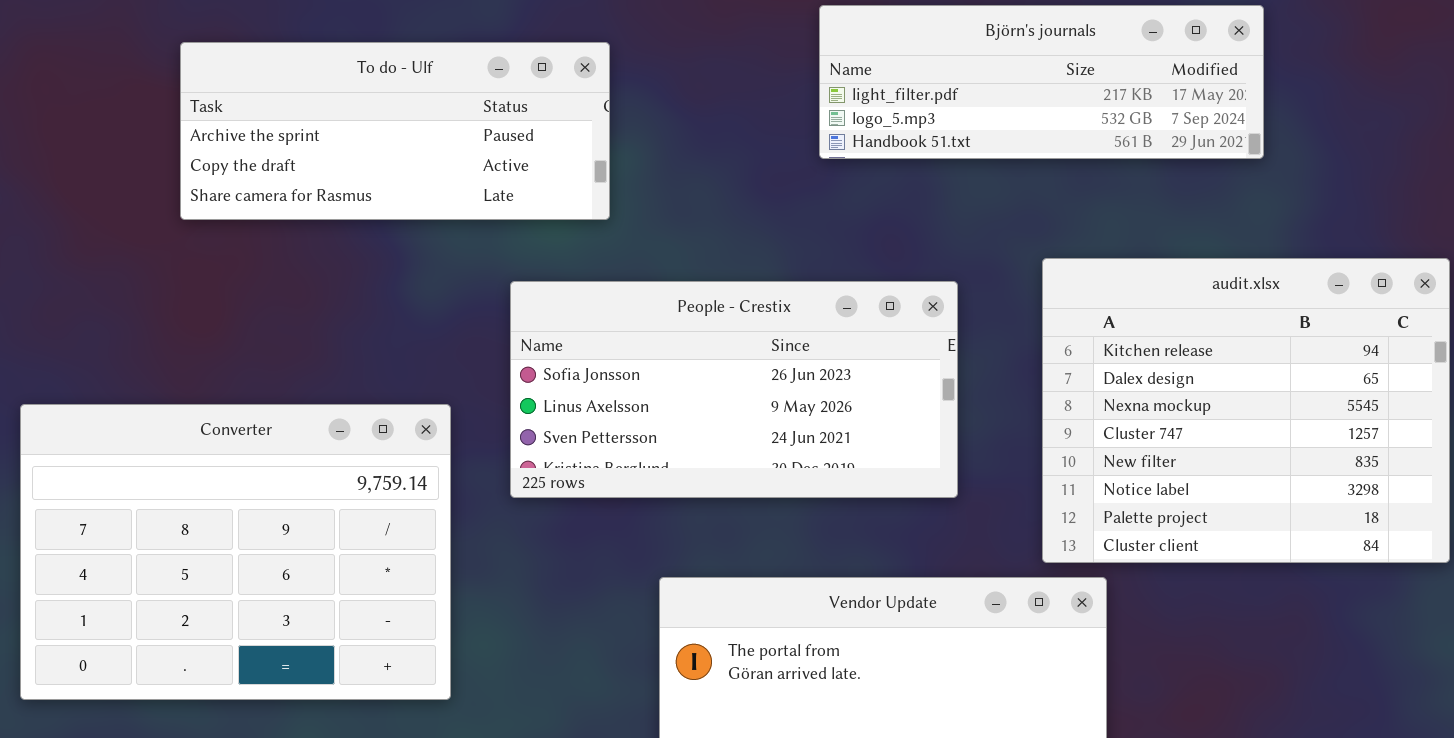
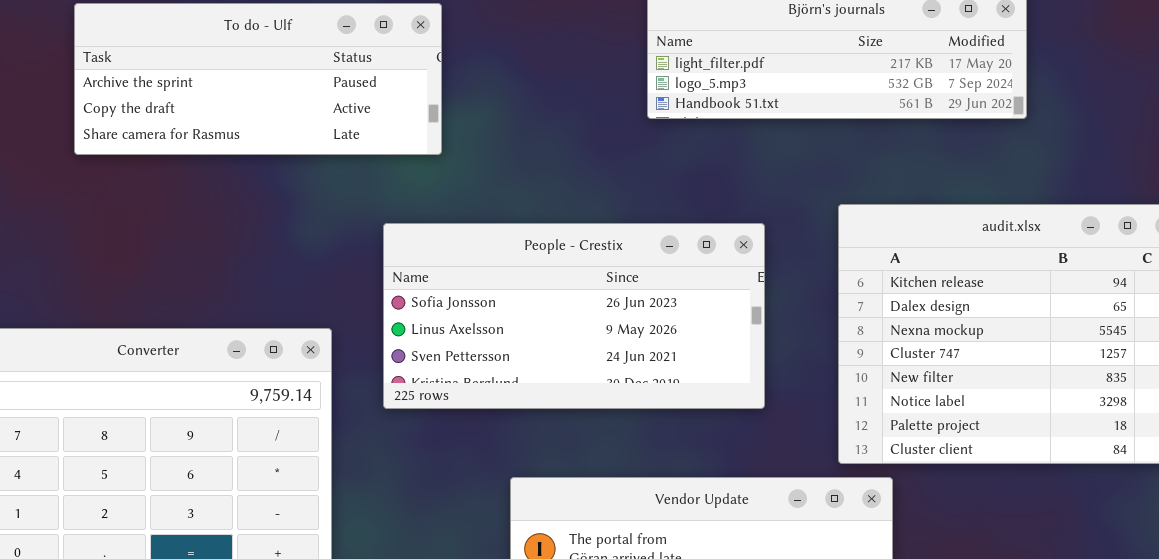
To do - Ulf: [180,42,610,220] -> [74,3,442,155], moved

